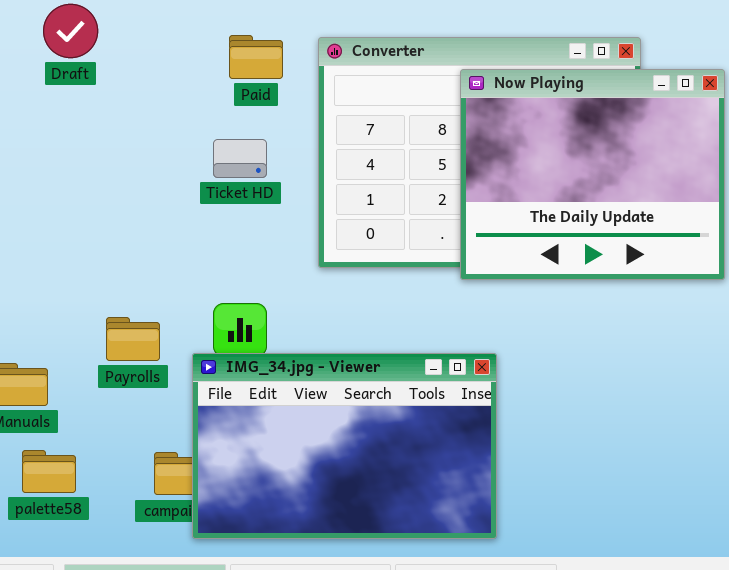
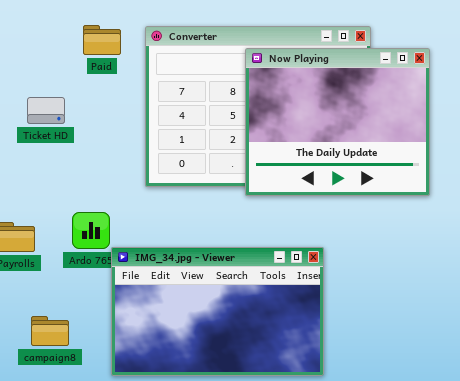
Ticket HD: [213,139,267,178] -> [27,97,65,124], moved
IMG_34.jpg - Viewer: [192,353,497,539] -> [111,247,324,376], moved

